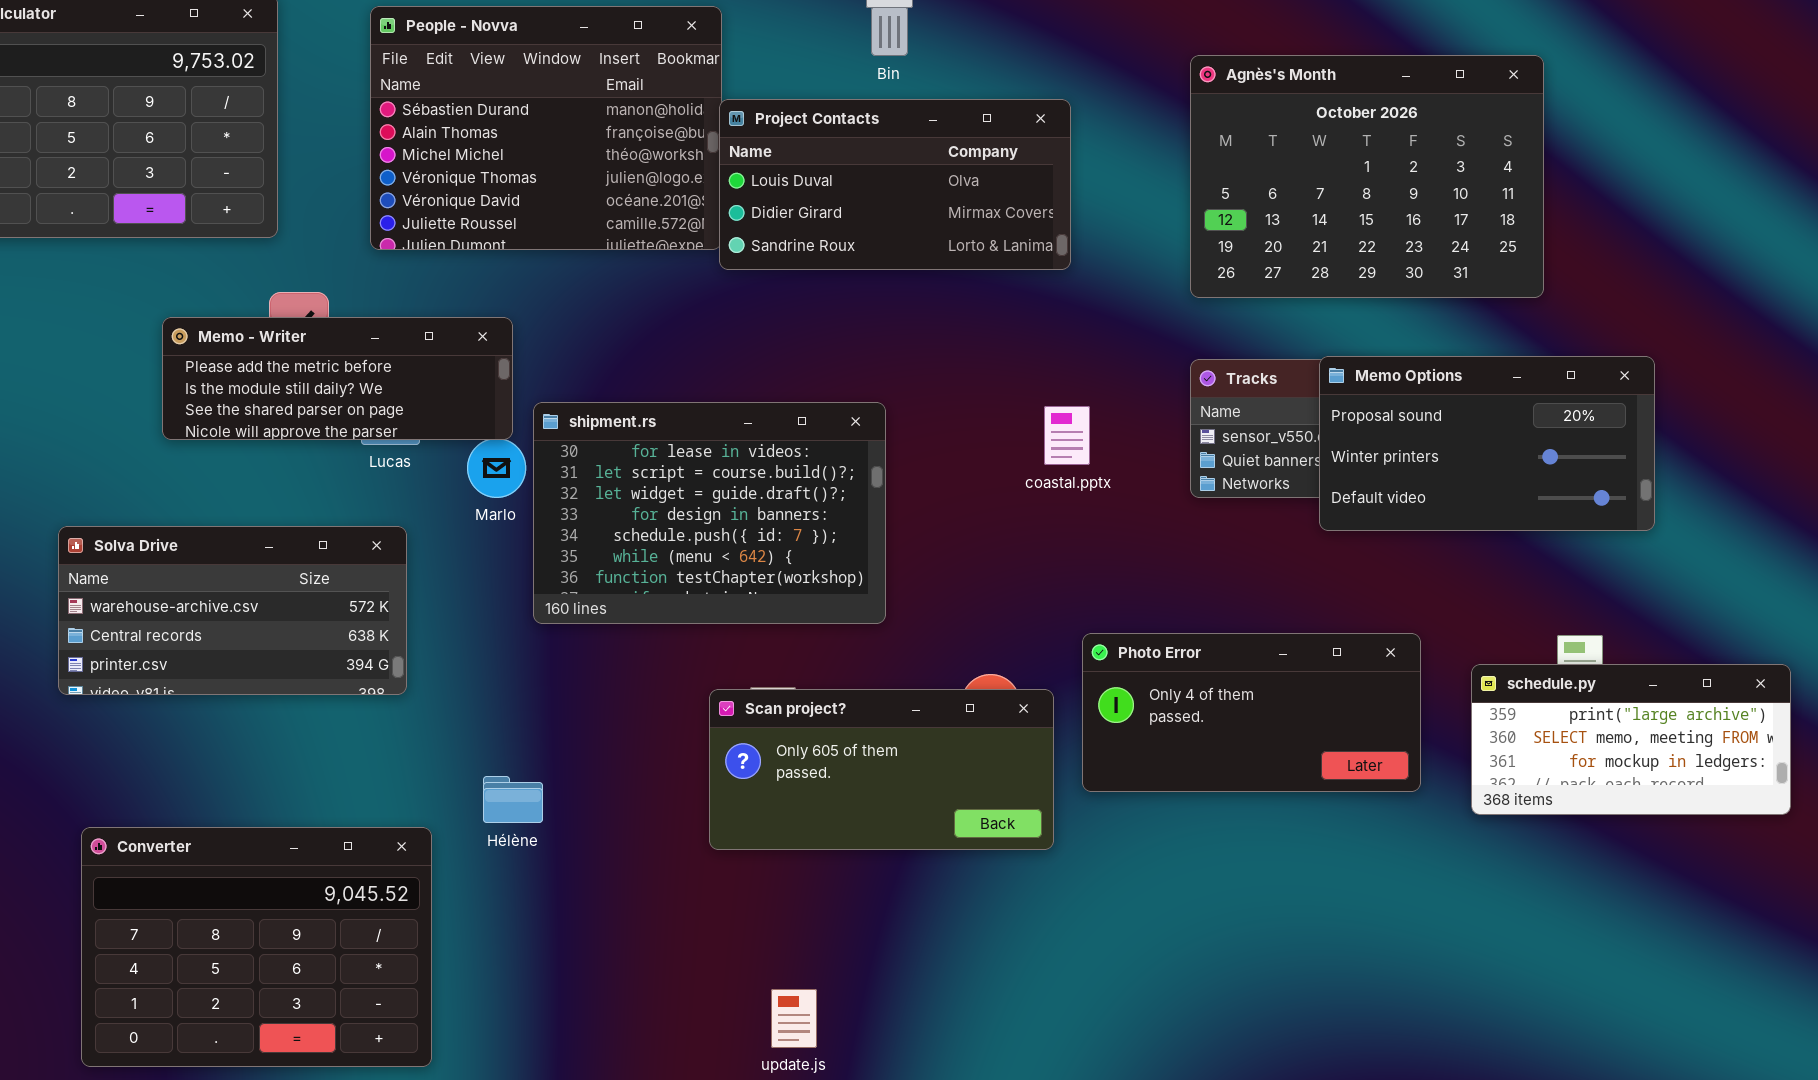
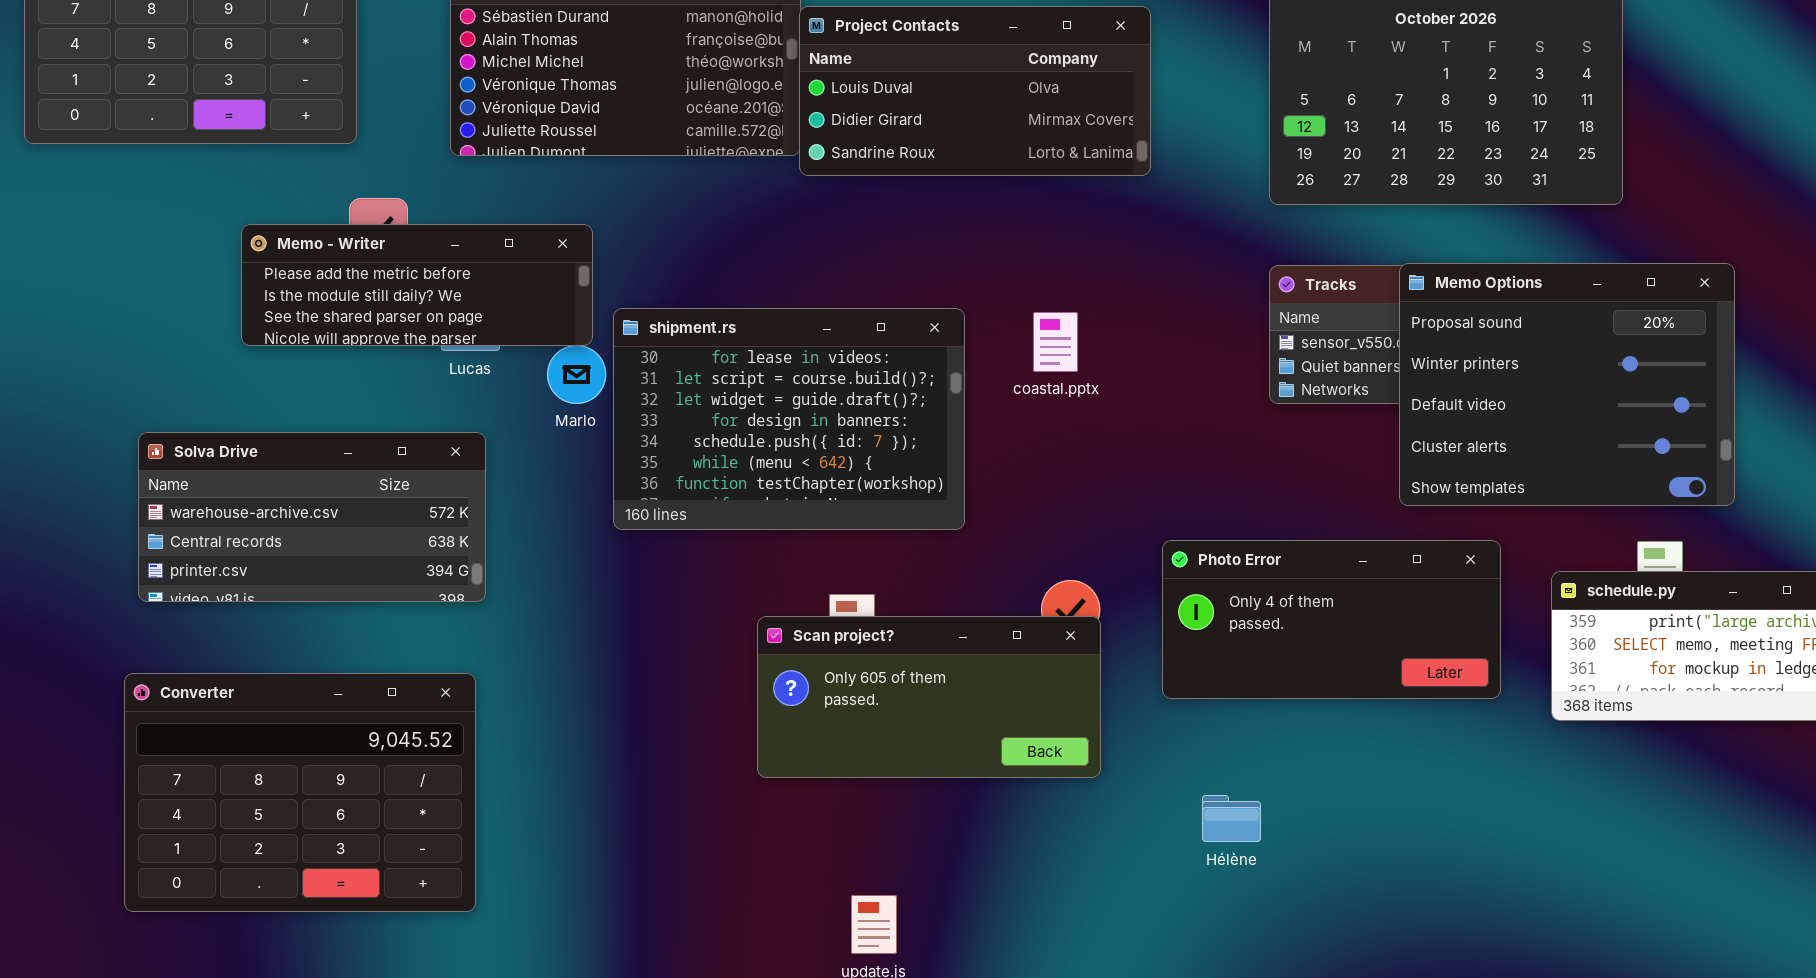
Memo Options: [1319,356,1655,531] -> [1399,263,1735,506], resized
coastal.pptx: [1044,406,1090,465] -> [1033,312,1078,372], moved
Scan project?: [709,689,1054,850] -> [757,616,1101,778], moved
Hélène: [483,776,543,823] -> [1202,795,1261,842], moved
Converter: [81,827,432,1067] -> [124,673,476,912], moved

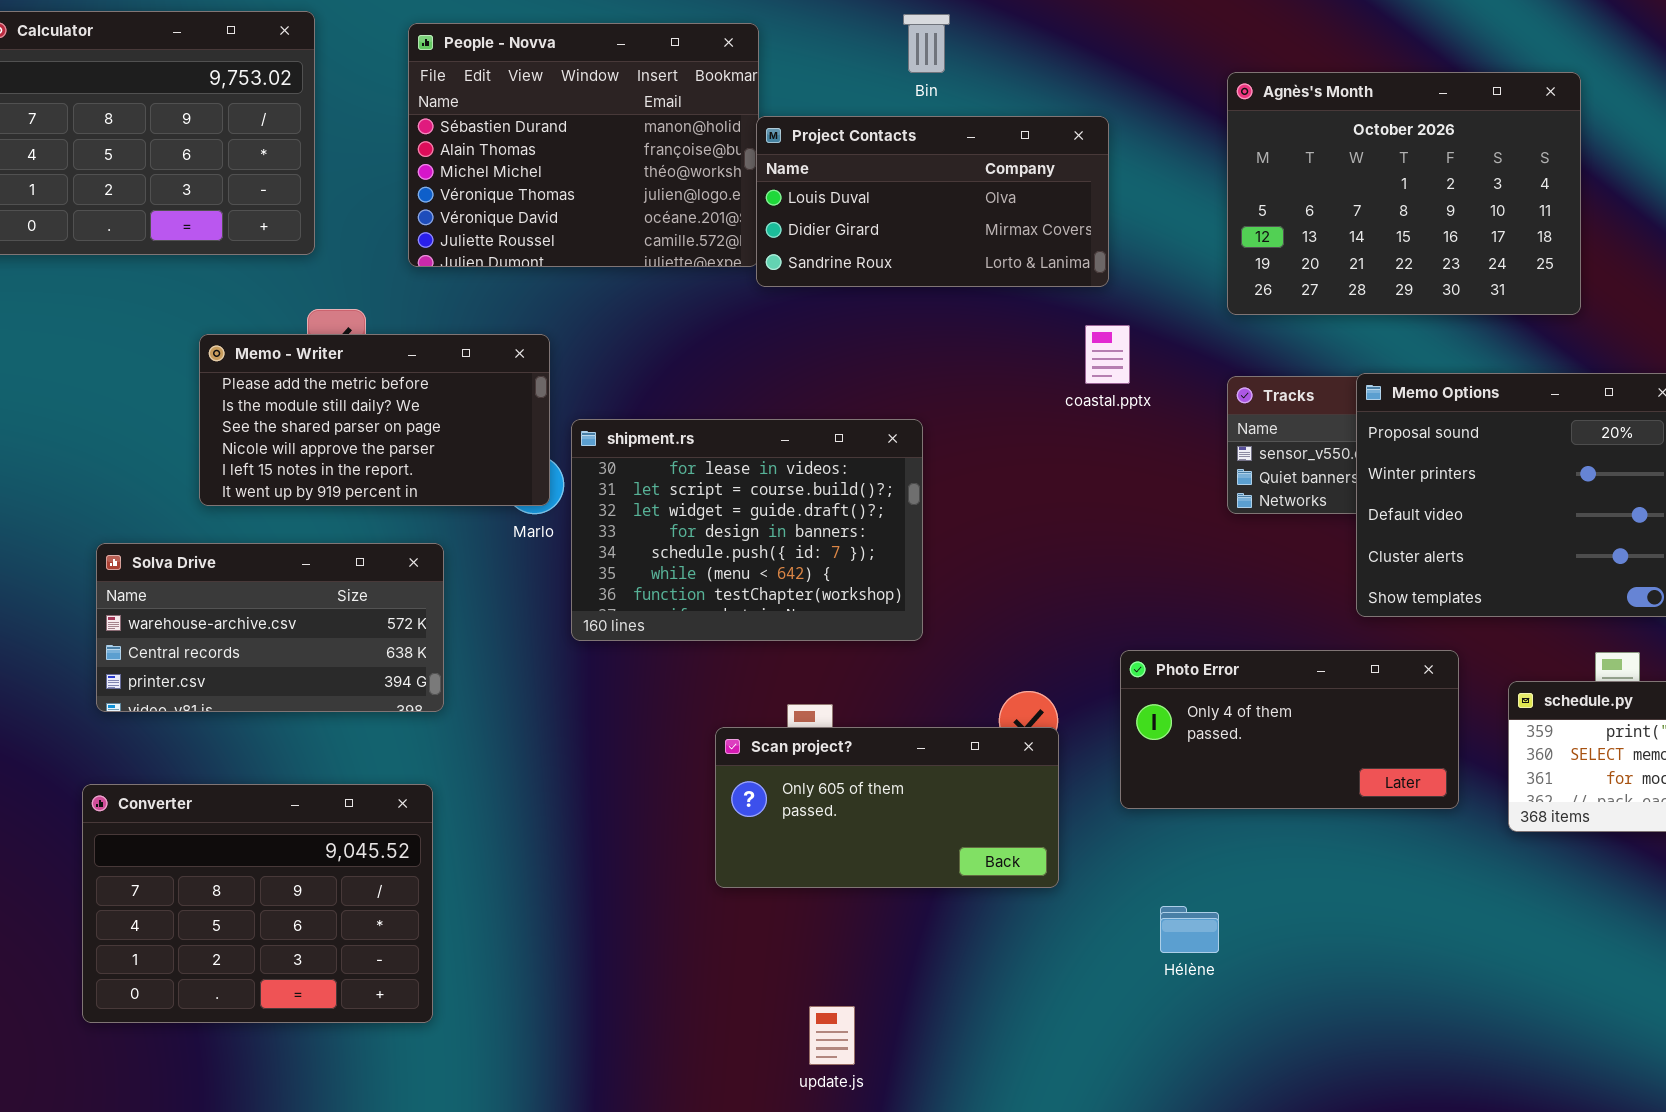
Memo - Writer: [241,224,593,346] -> [199,334,550,506], resized
coastal.pptx: [1033,312,1078,372] -> [1085,325,1130,384], moved

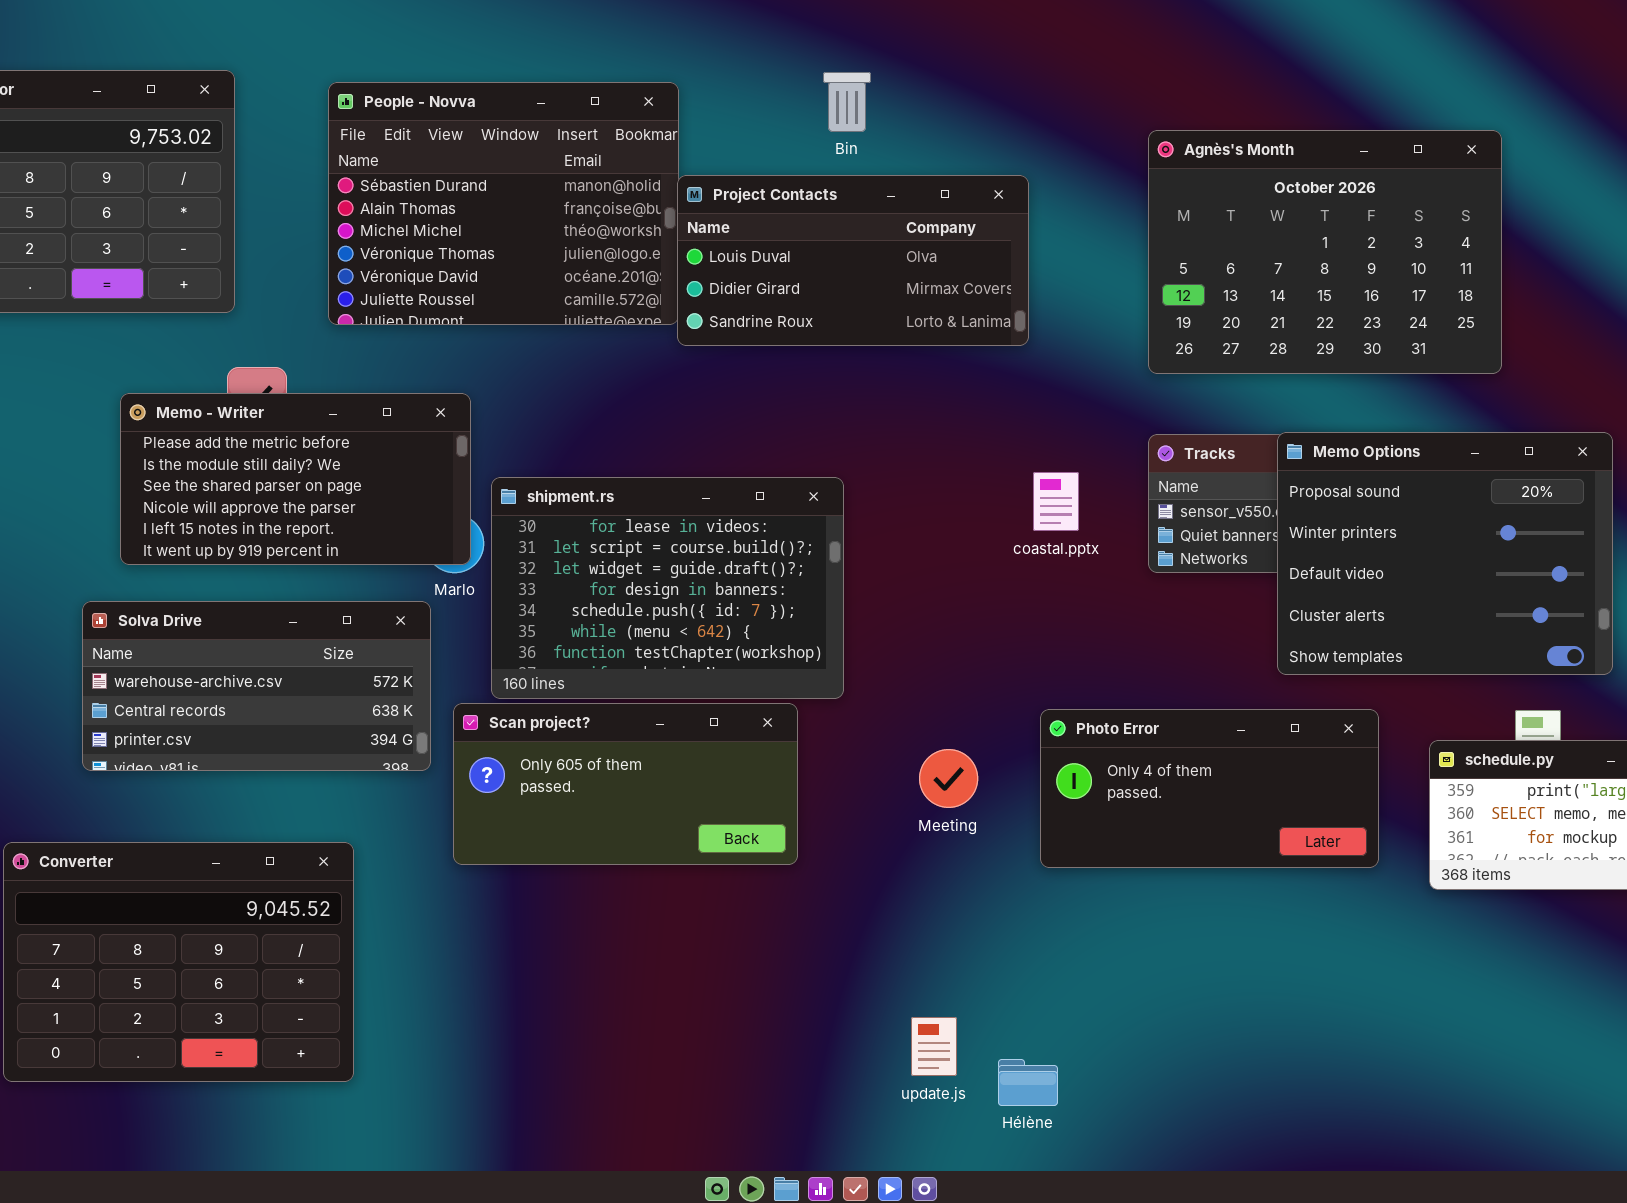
coastal.pptx: [1085,325,1130,384] -> [1033,472,1079,531], moved
Solva Drive: [96,543,444,712] -> [82,601,431,771], moved
Scan project?: [715,727,1059,888] -> [453,703,798,865], moved
Hélène: [1160,906,1219,953] -> [998,1059,1058,1106], moved
update.js: [809,1006,855,1065] -> [911,1017,957,1076], moved

